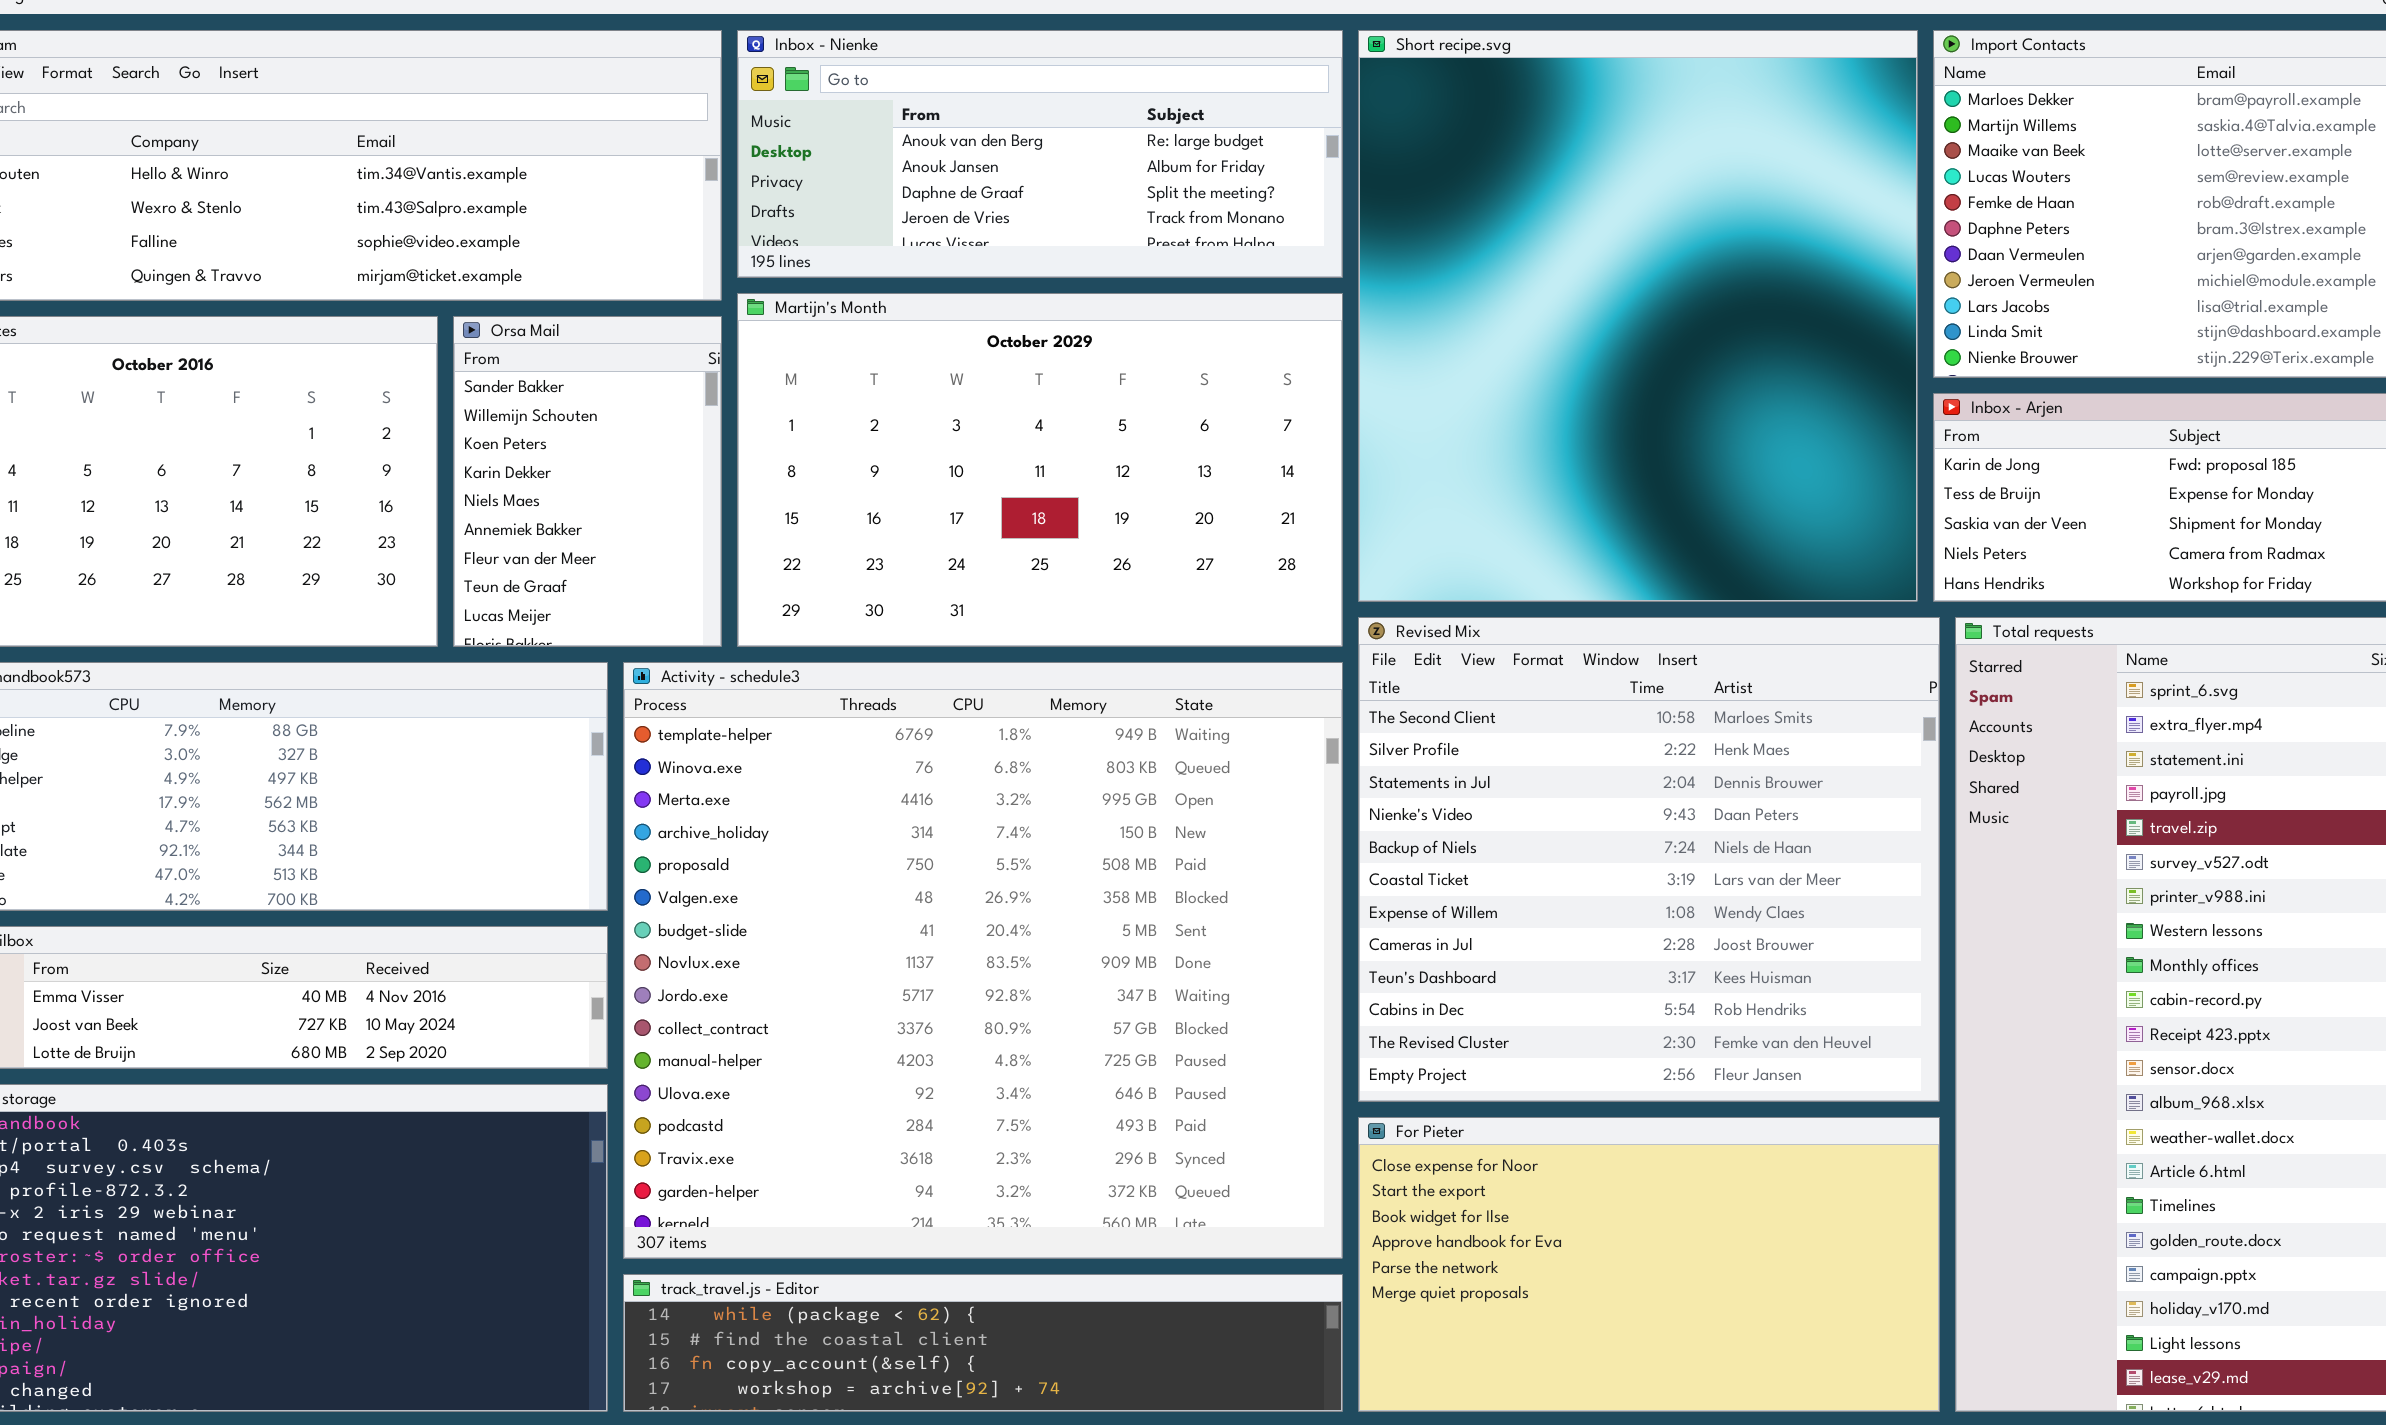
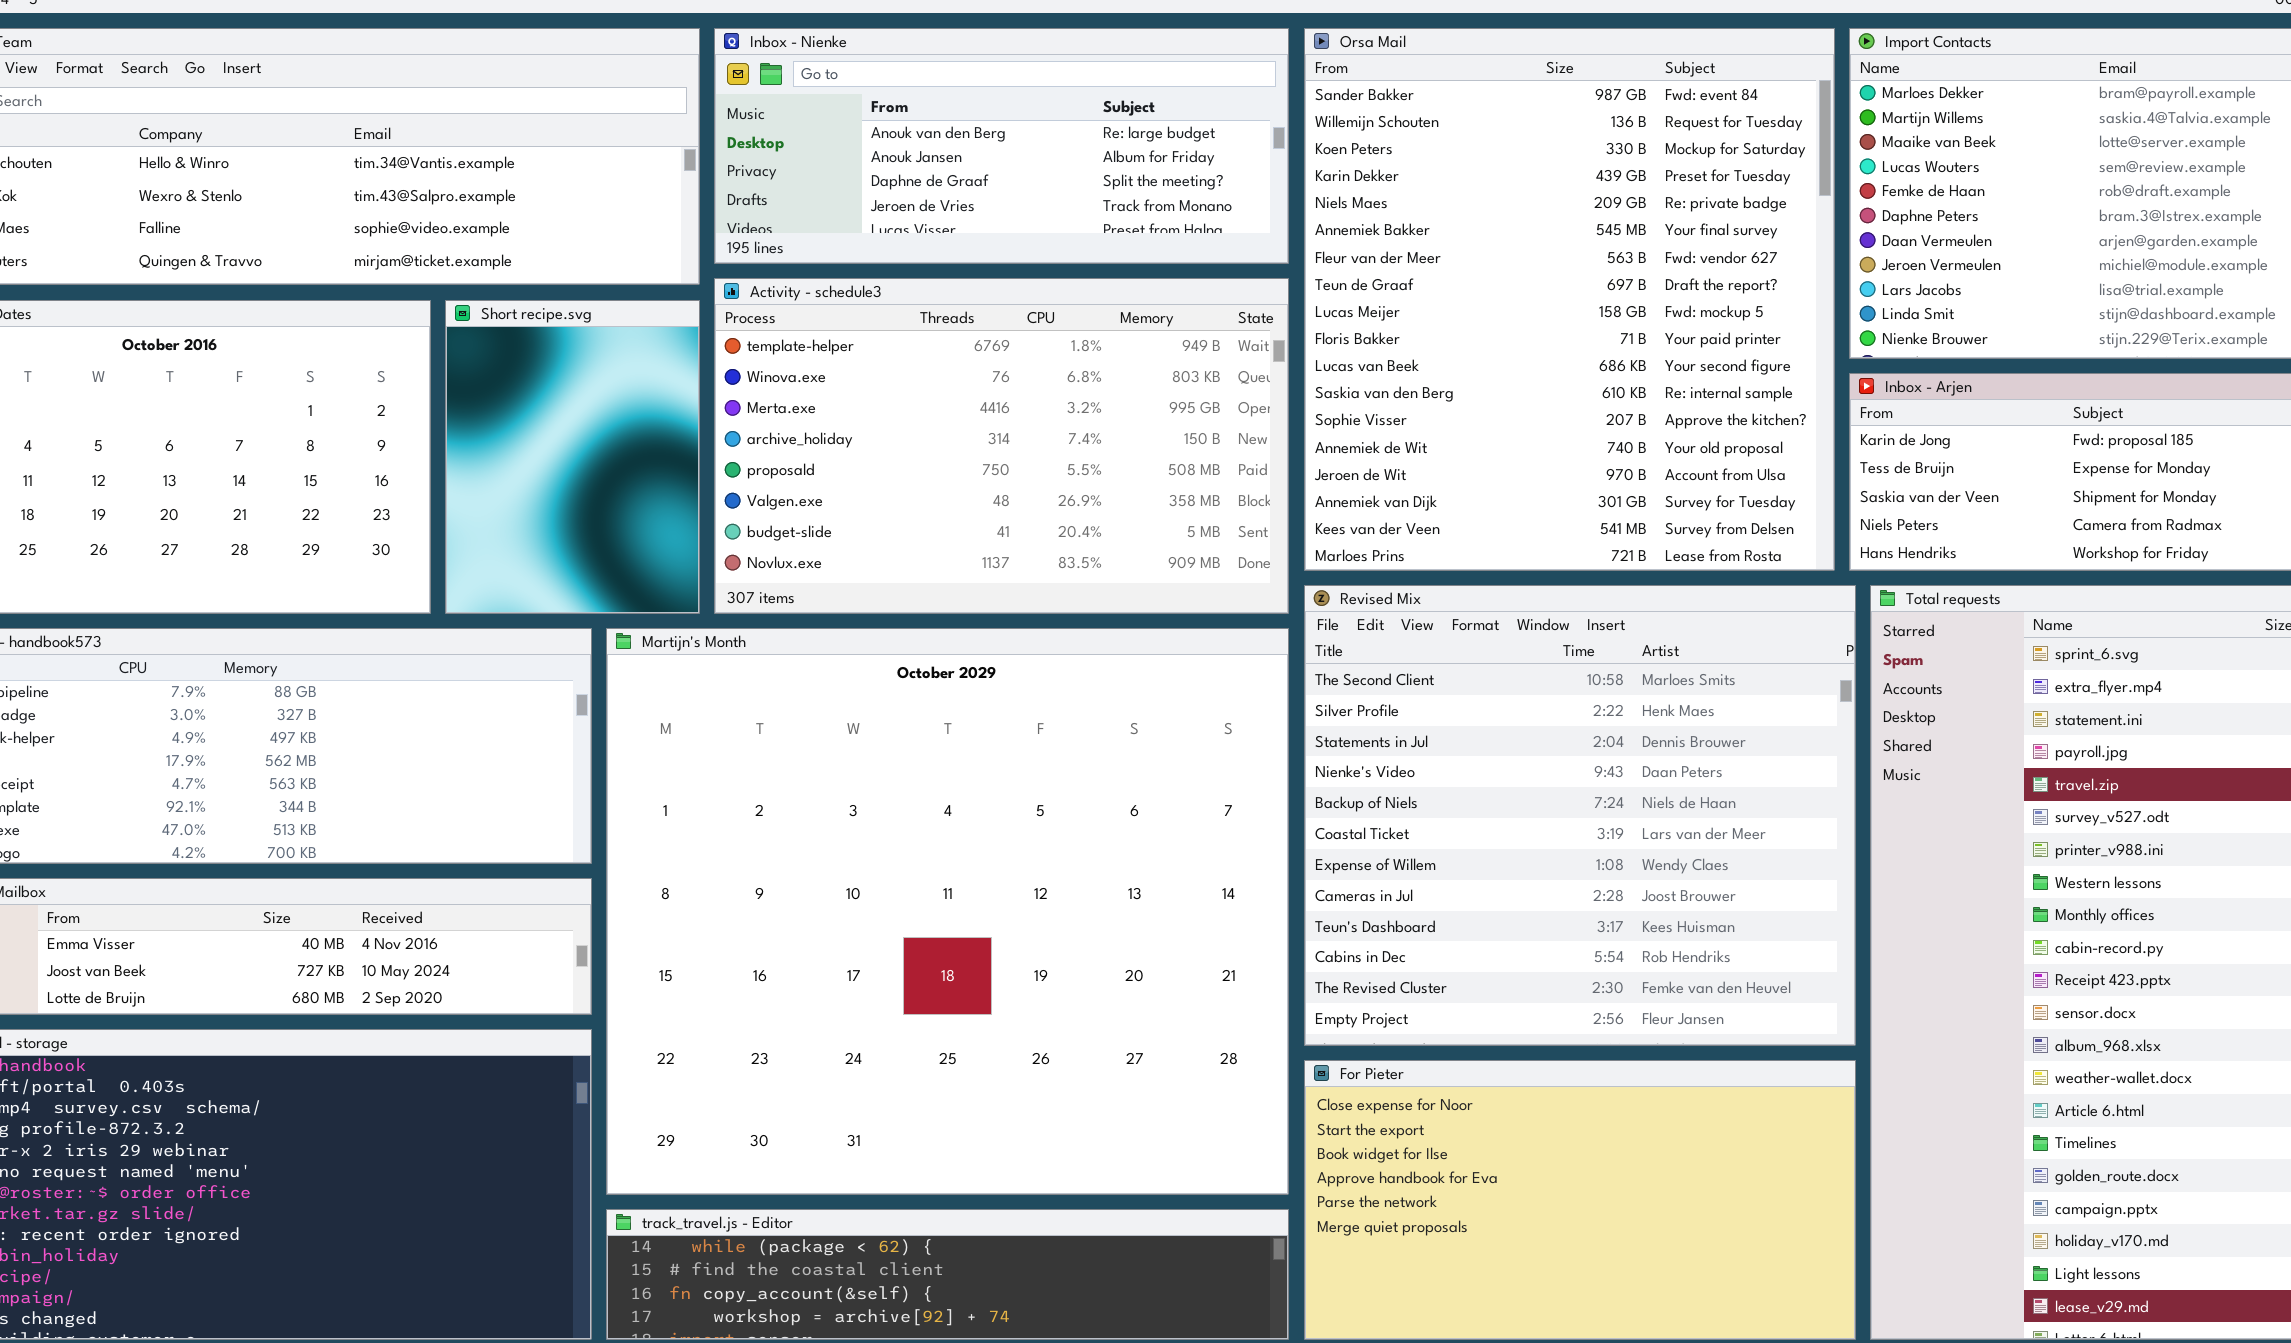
Short recipe.svg: [1358,30,1918,602] -> [445,300,700,614], moved, resized
Martijn's Month: [737,293,1343,647] -> [606,628,1289,1195], moved, resized
Orsa Mail: [453,316,722,647] -> [1304,28,1835,571], moved, resized
Activity - schedule3: [623,662,1343,1259] -> [714,278,1289,614], moved, resized

